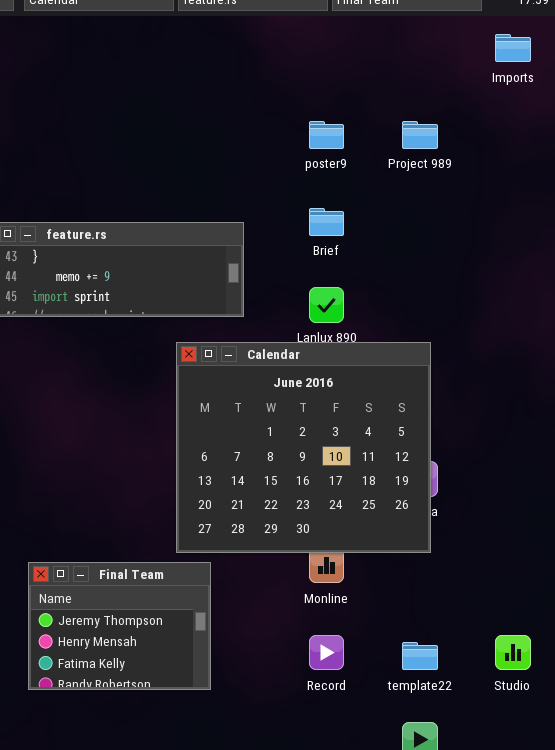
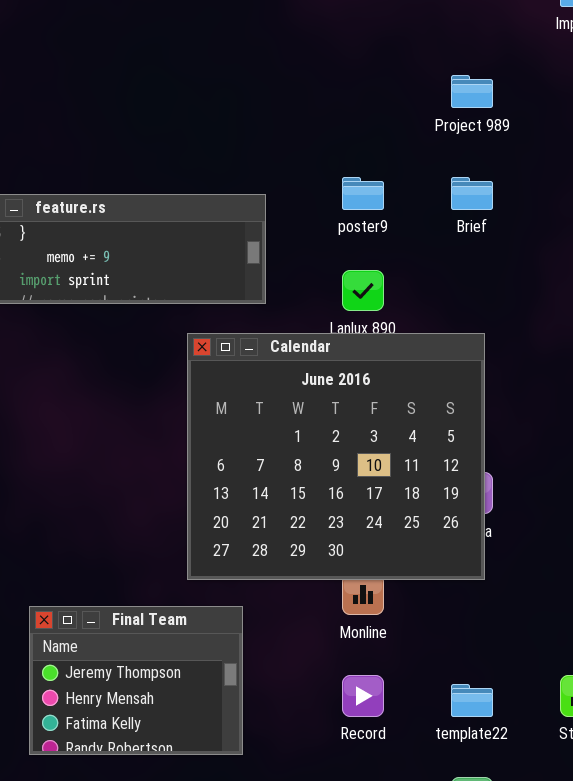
poster9: [309,121,344,149] -> [342,177,384,210], moved
Brief: [309,208,344,236] -> [451,177,493,210], moved
Final Team: [28,562,211,690] -> [29,606,243,755], moved

